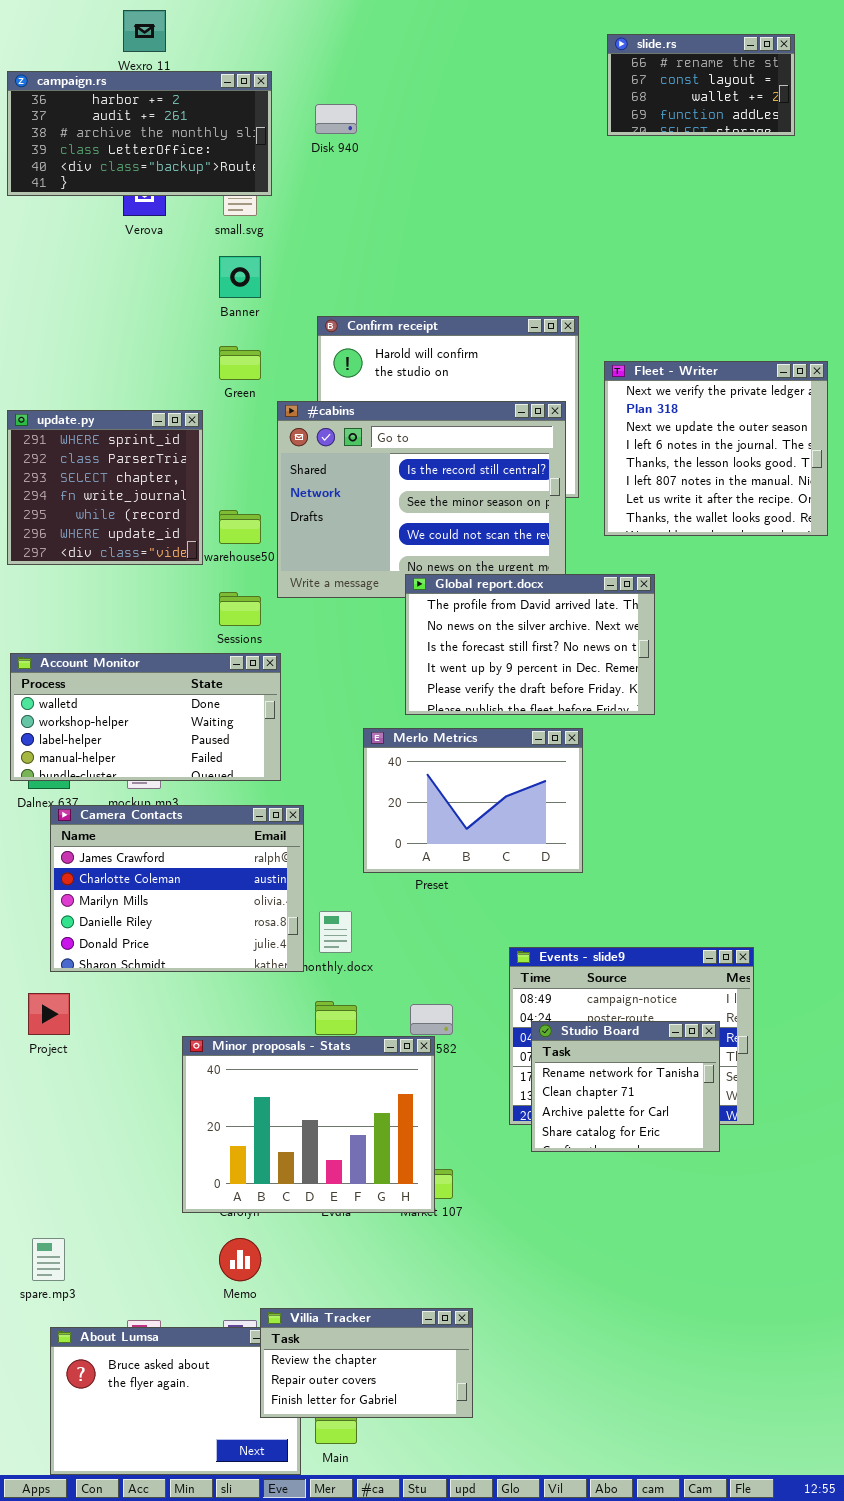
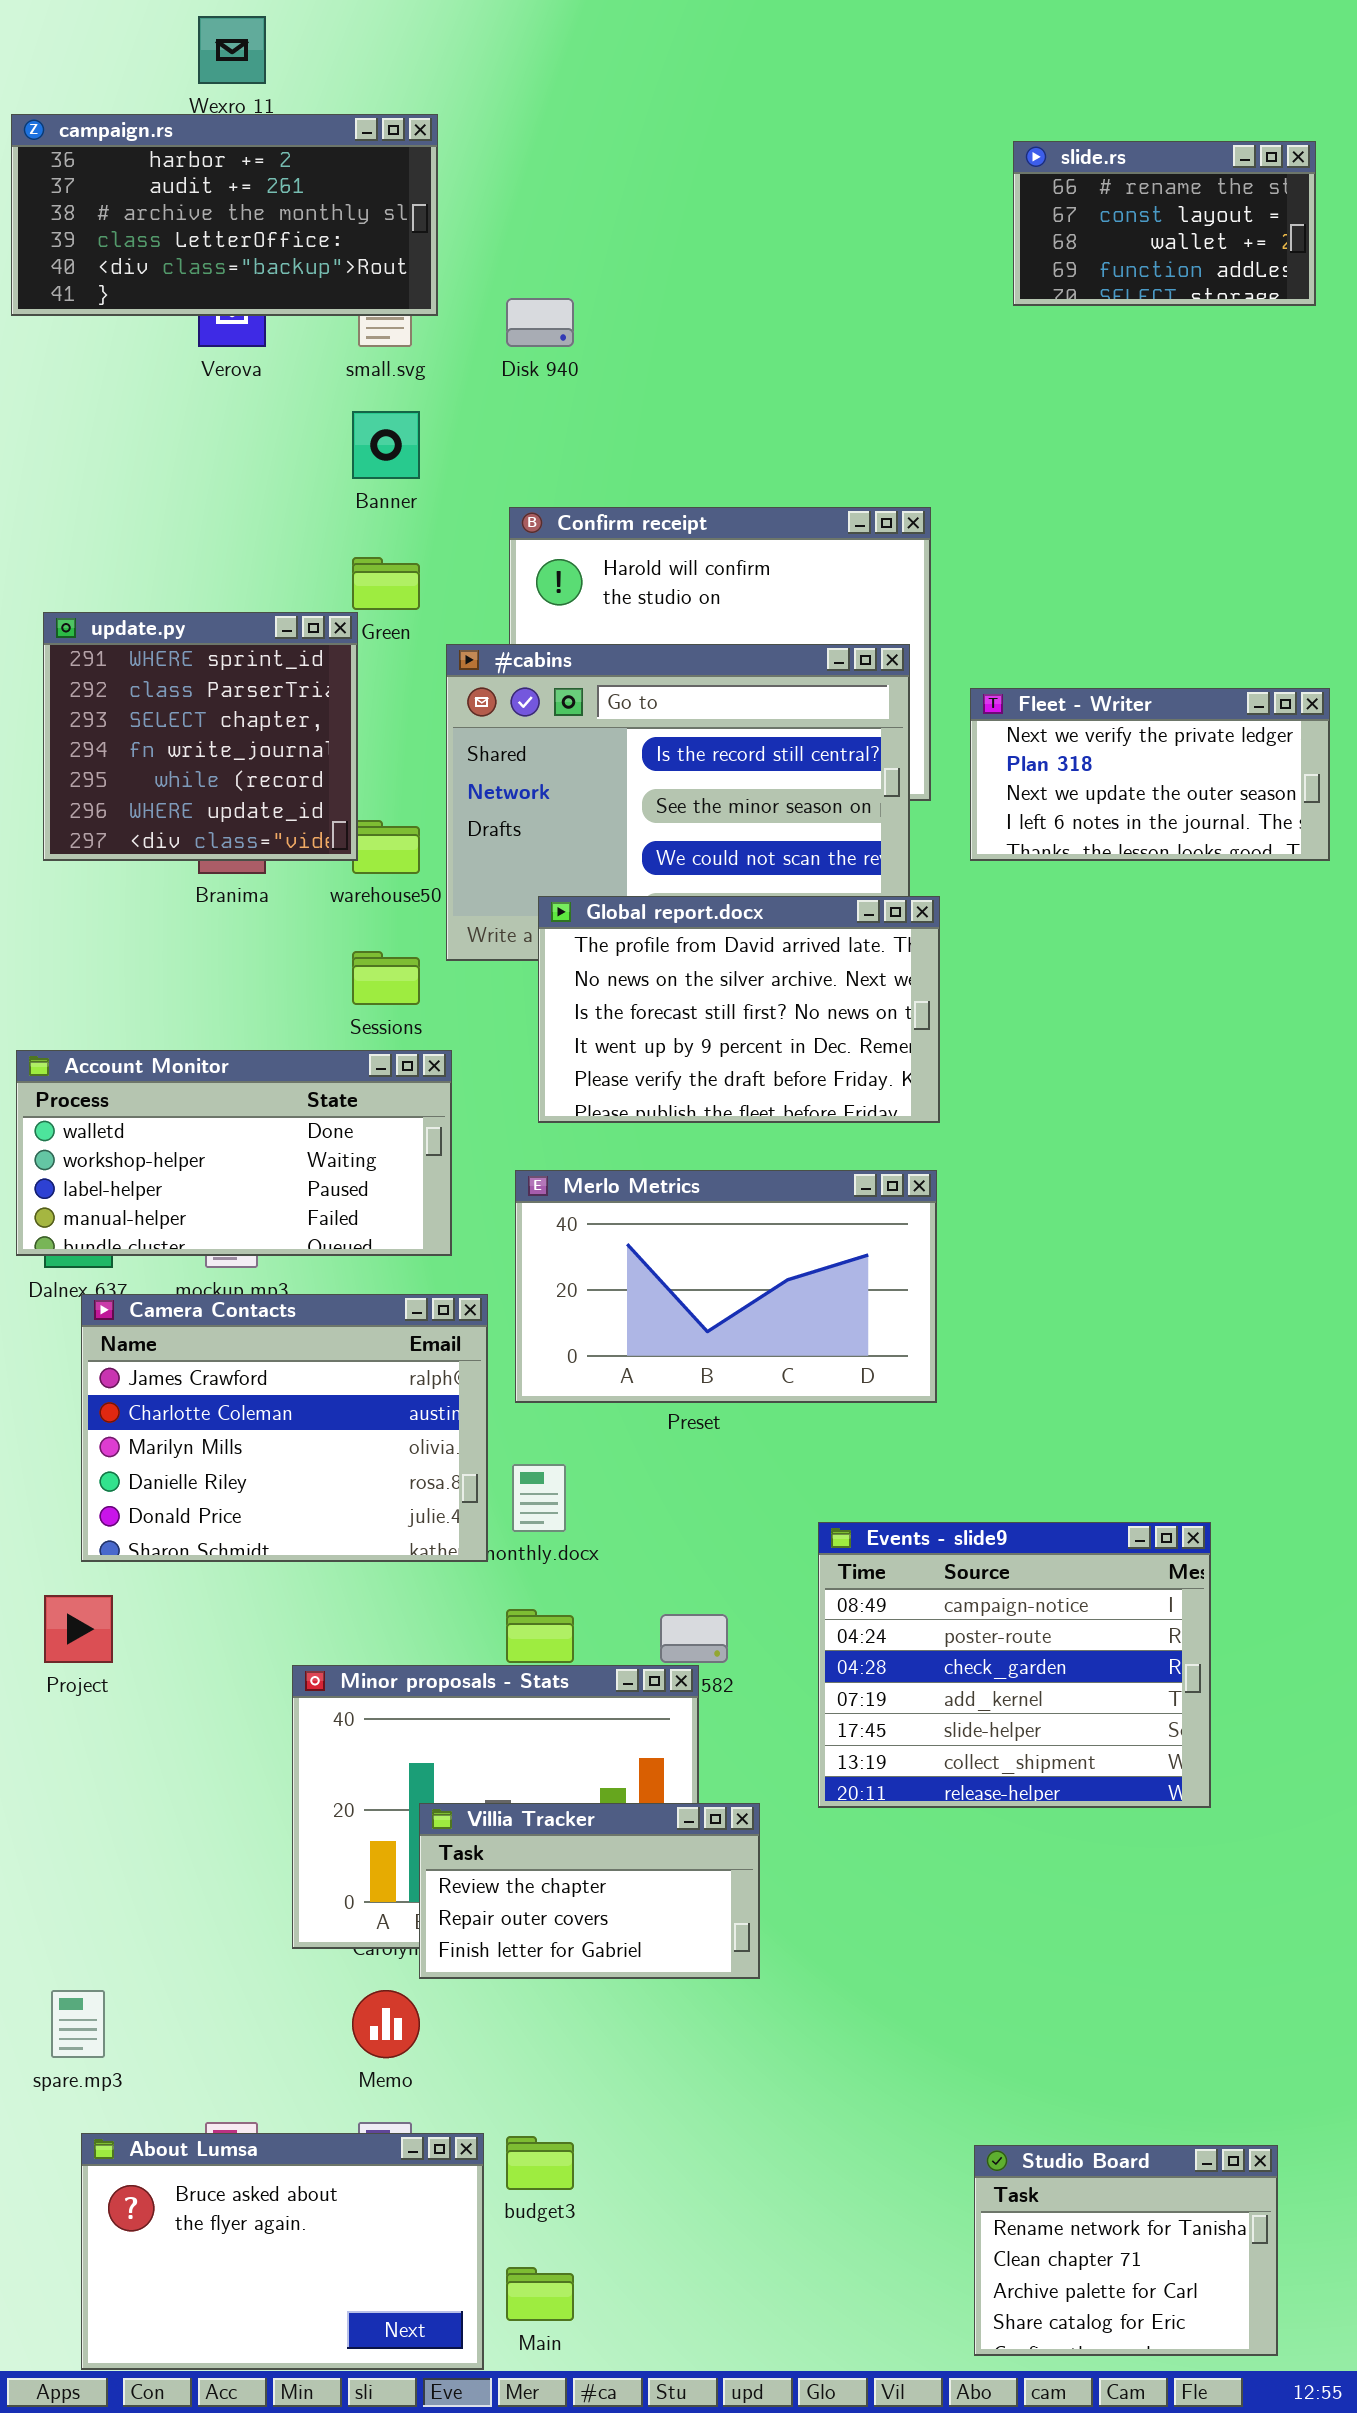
slide.rs: [607,34,795,136] -> [1013,141,1316,306], moved
Disk 940: [315,104,357,134] -> [506,298,574,347], moved
Fleet - Writer: [604,361,828,536] -> [970,688,1330,861], resized
update.py: [7,410,203,565] -> [43,612,358,861], moved
Global report.docx: [405,574,655,715] -> [538,896,940,1123], moved
Merlo Metrics: [363,728,583,873] -> [515,1170,937,1403], resized
Studio Board: [531,1021,720,1152] -> [974,2145,1278,2356], moved
Villia Tracker: [260,1308,473,1418] -> [419,1803,760,1979], moved

